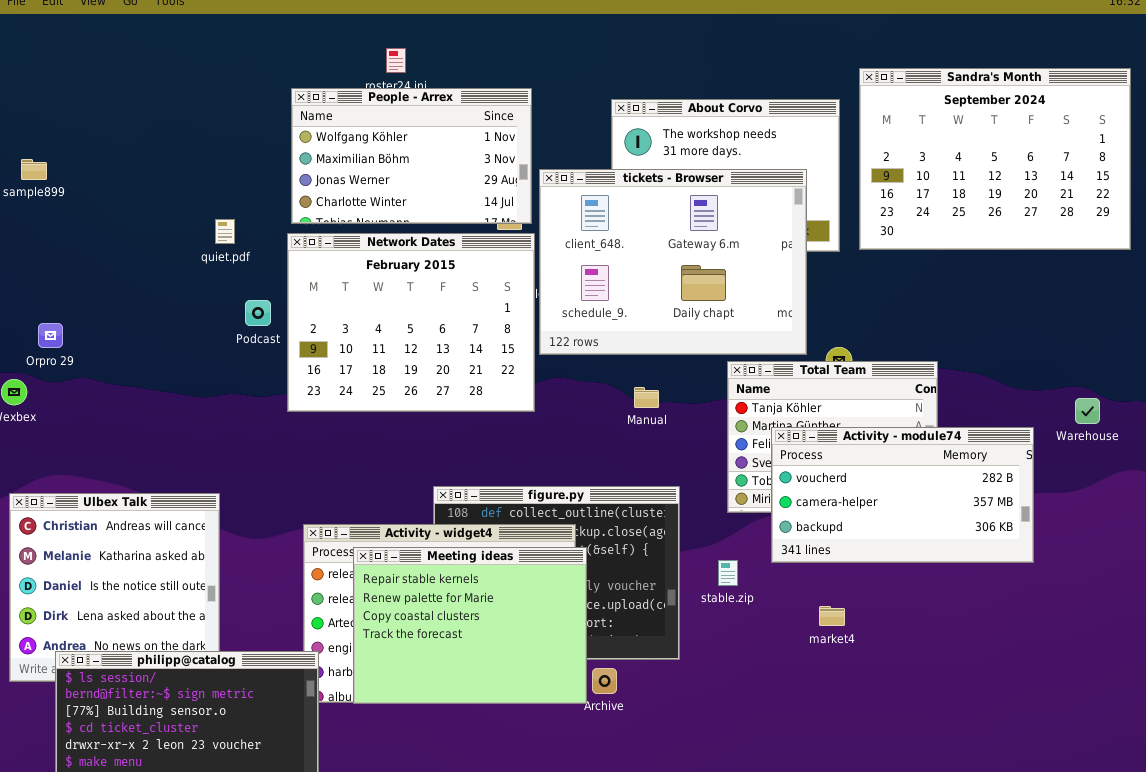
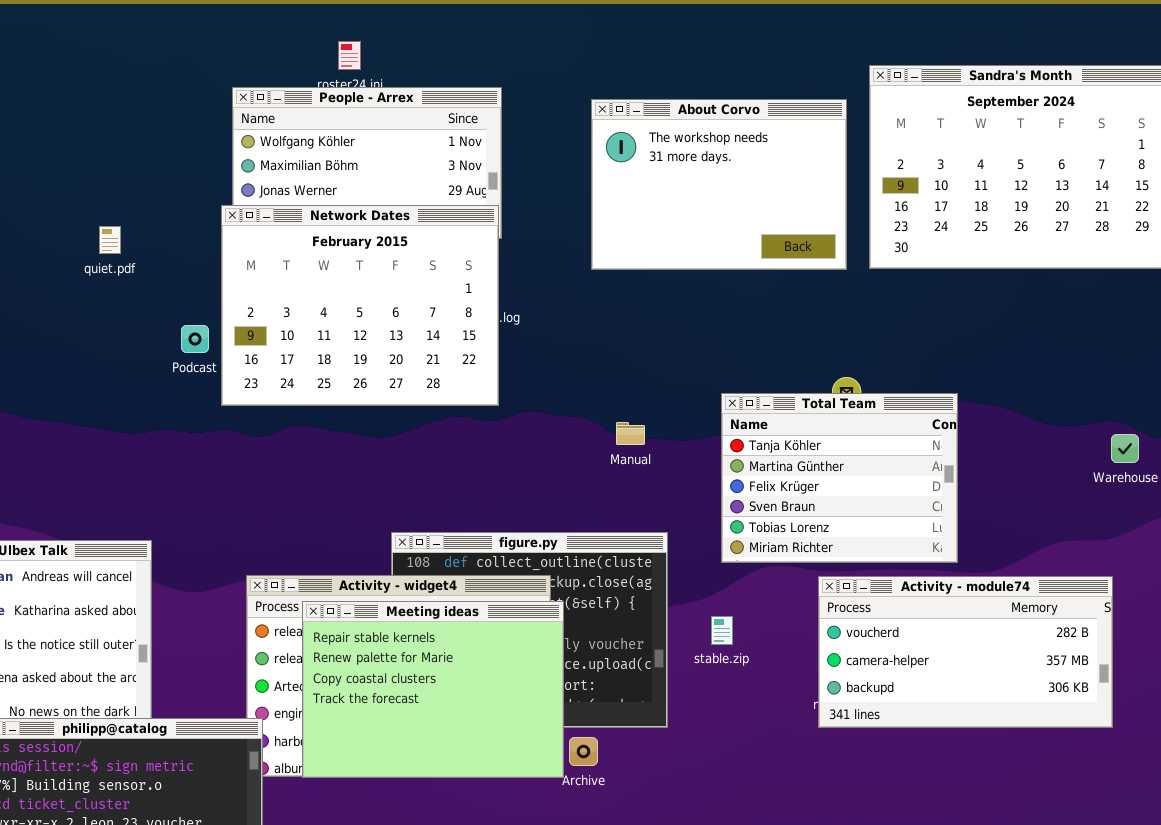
tickets - Browser: [539,169,807,355] -> none, closed
quiet.pdf: [215,219,235,244] -> [99,226,121,254], moved
Network Dates: [287,233,535,412] -> [221,205,499,406], moved
Activity - module74: [771,427,1034,563] -> [818,576,1113,728], moved

